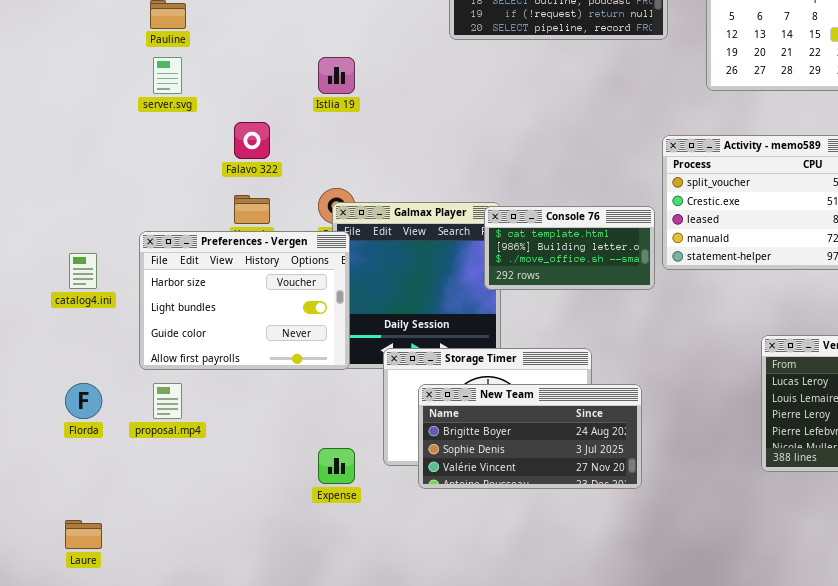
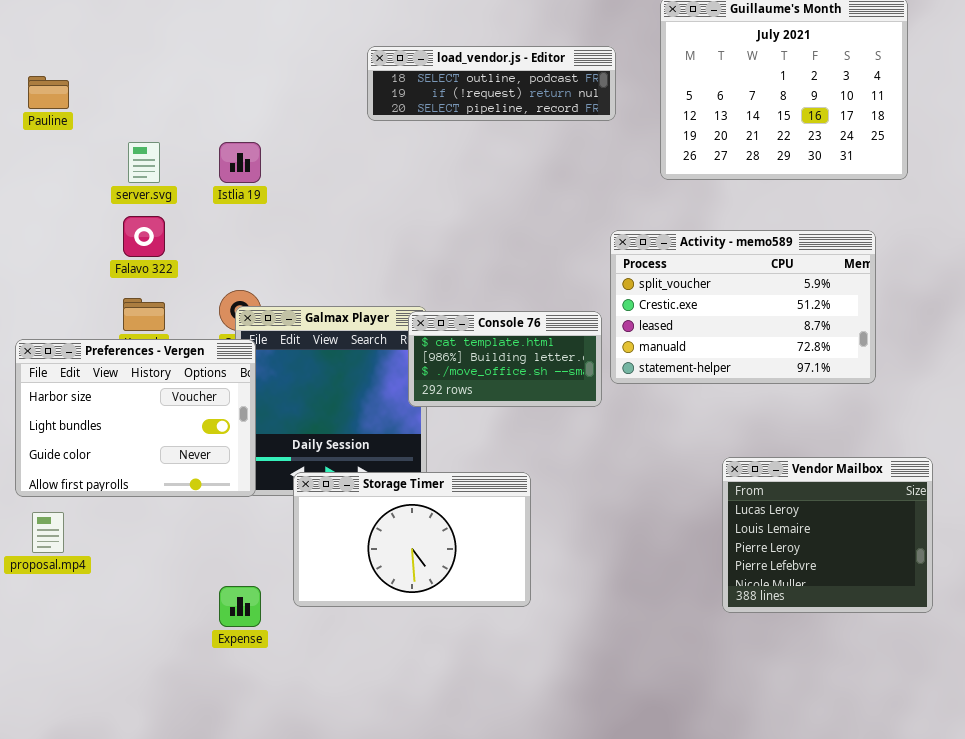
server.svg: [153,57,182,94] -> [128,142,160,183], moved
New Team: [418,384,642,489] -> none, closed

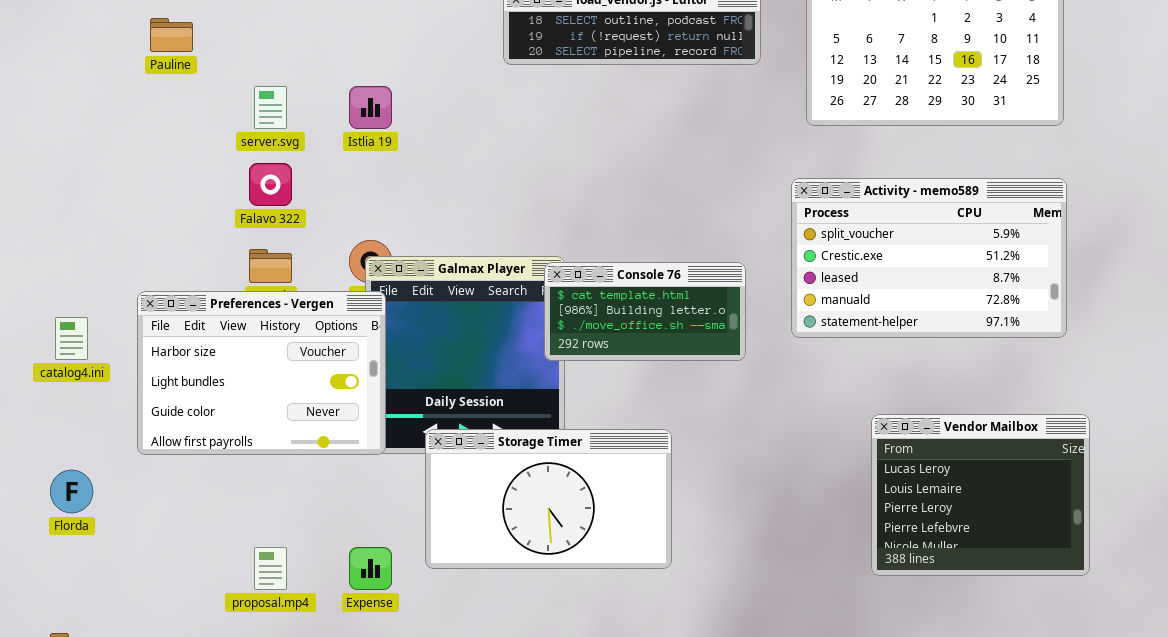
Activity - memo589: [610,230,876,384] -> [791,178,1067,338], moved
proposal.mp4: [32,512,64,553] -> [254,547,287,590], moved

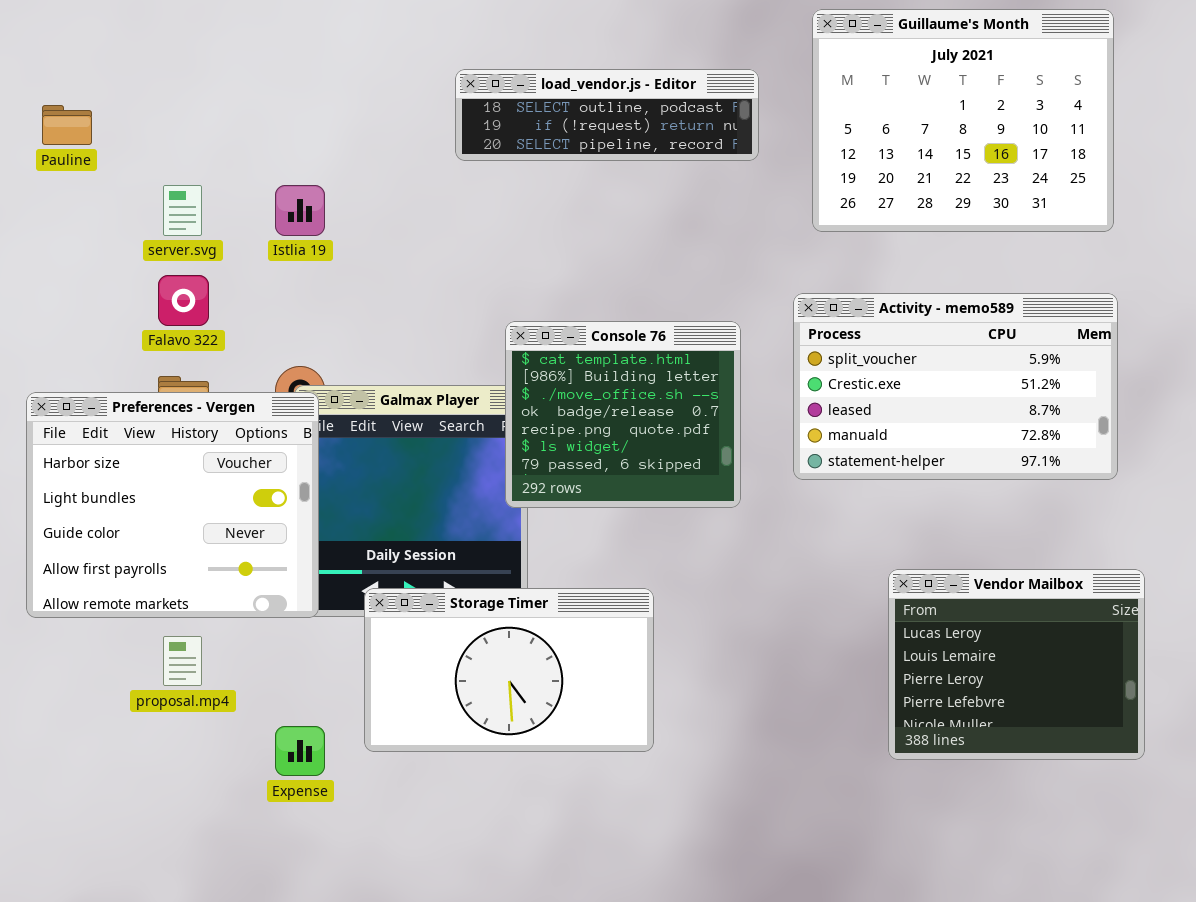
Console 76: [544,262,746,361] -> [505,321,741,508], resized
Preferences - Vergen: [137,291,386,455] -> [26,392,319,618], resized
proposal.mp4: [254,547,287,590] -> [163,636,202,686], moved

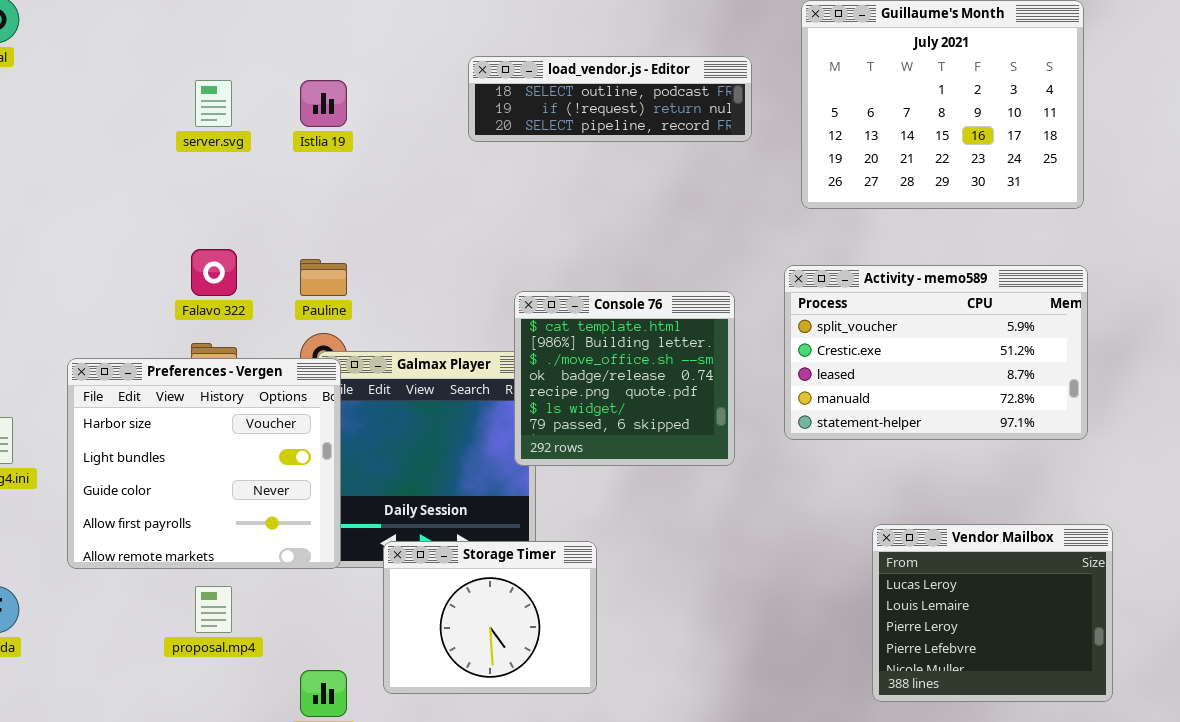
Pauline: [42,105,92,145] -> [300,259,347,296], moved
server.svg: [163,185,202,236] -> [195,80,232,127], moved
Istlia 19: [275,185,325,236] -> [300,80,347,127], moved
Storage Timer: [364,588,654,752] -> [383,541,597,694], resized

